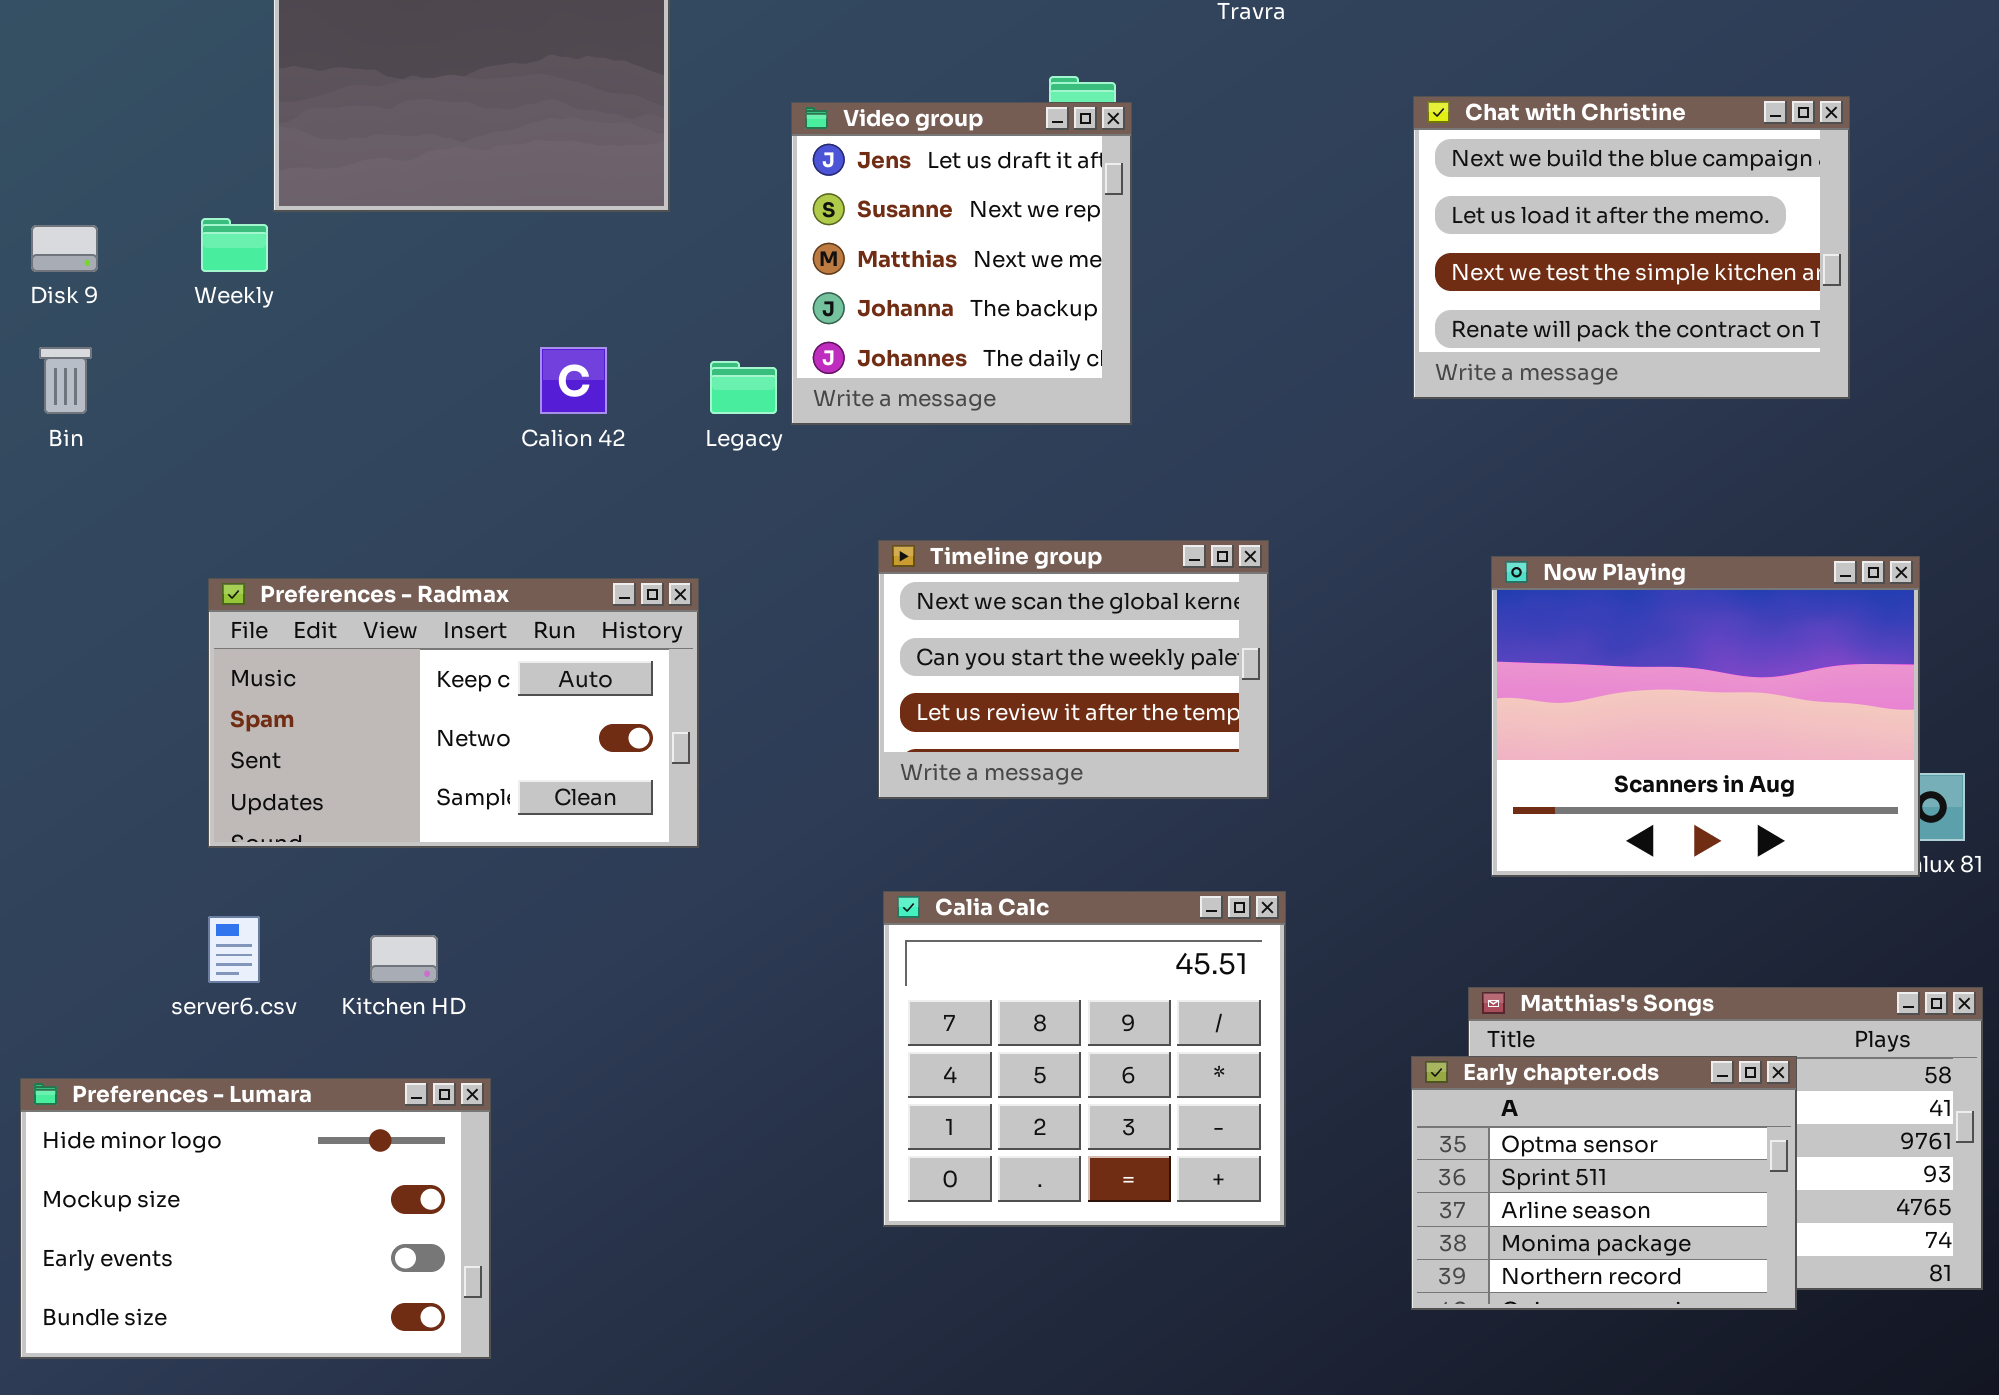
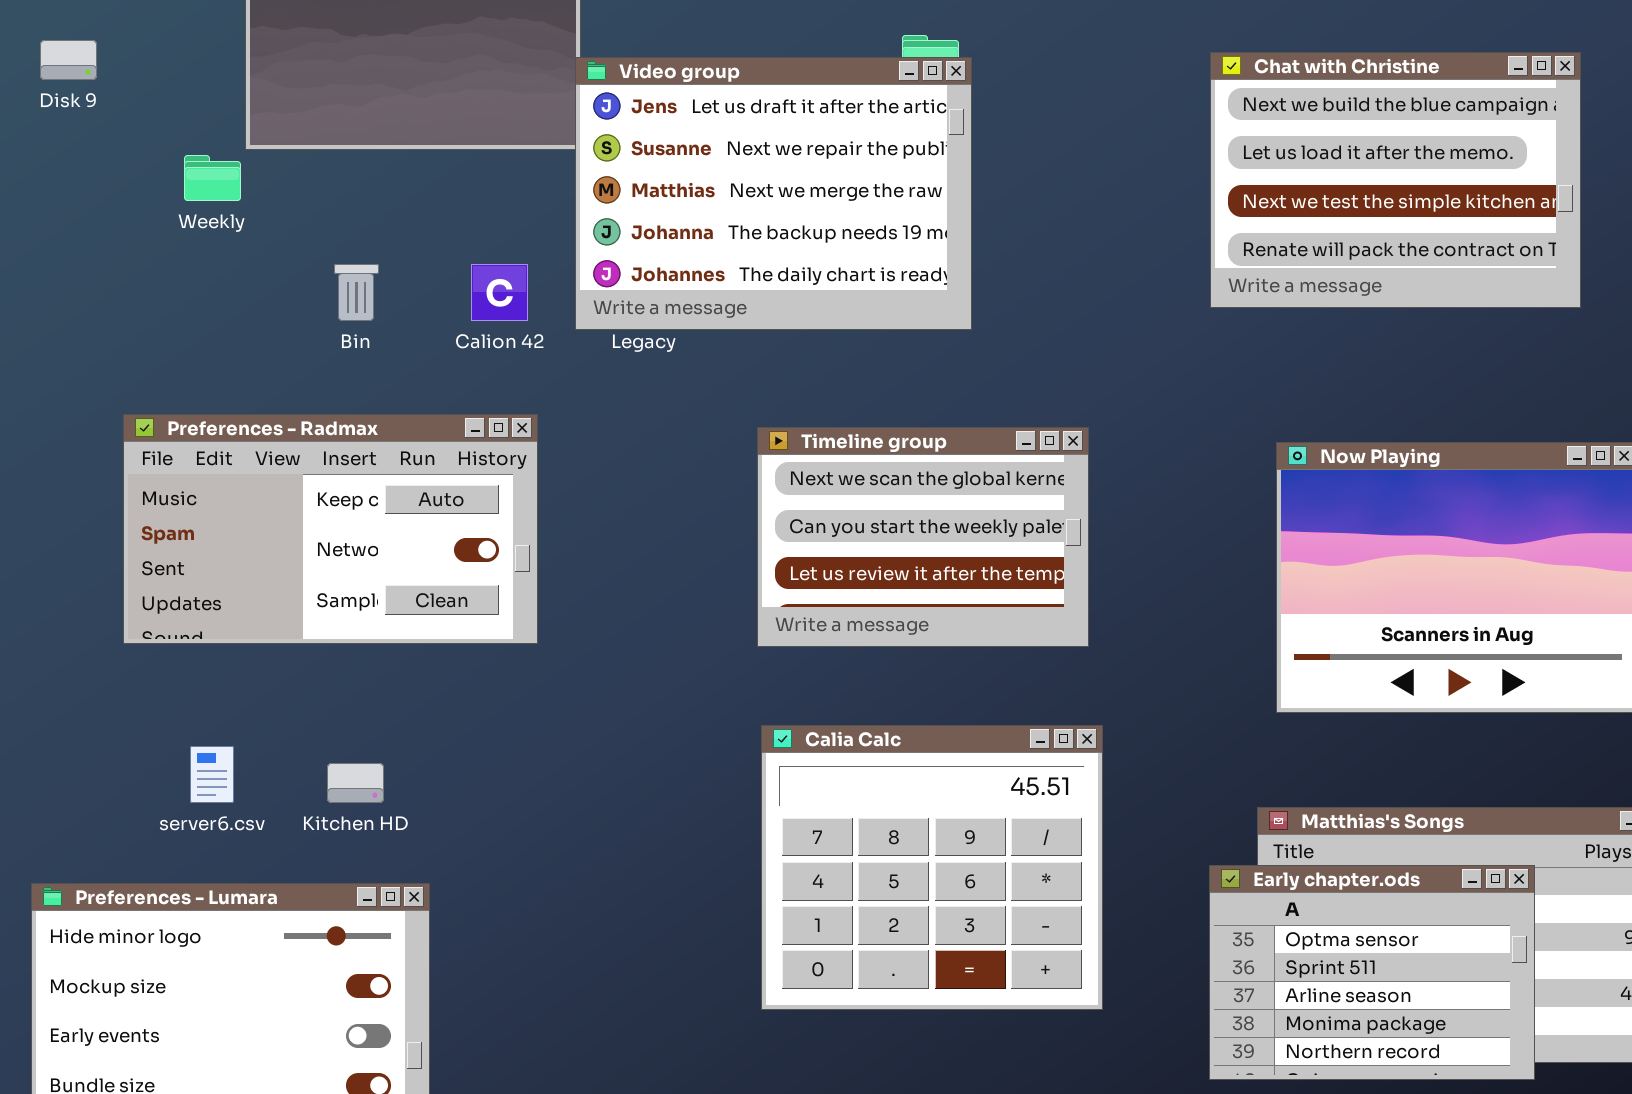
Video group: [791,102,1132,425] -> [575,57,972,330], resized
Disk 9: [31,225,98,272] -> [40,40,97,80], moved
Bin: [39,347,92,414] -> [334,264,379,321], moved
Preferences - Radmax: [208,578,699,848] -> [123,414,538,644], moved

